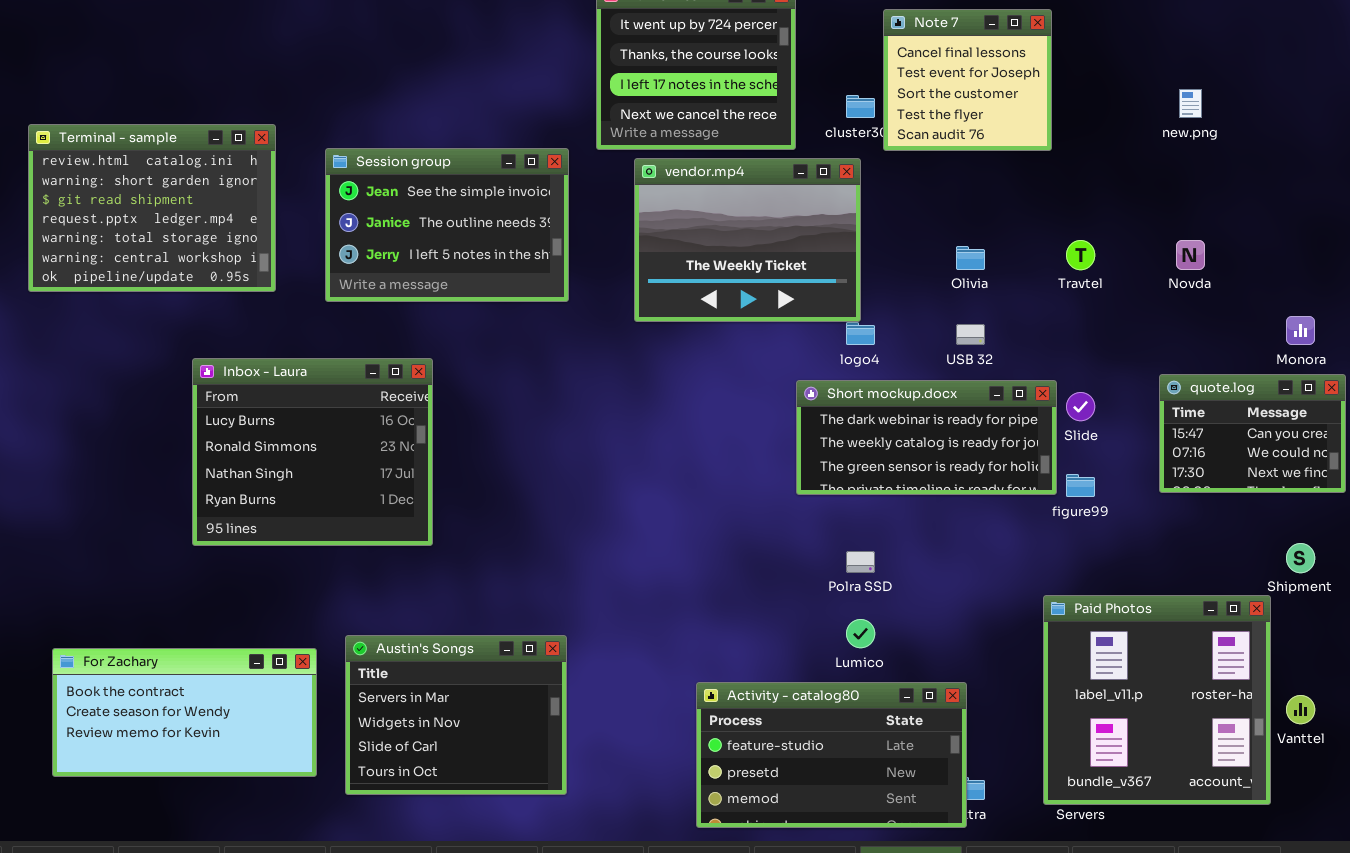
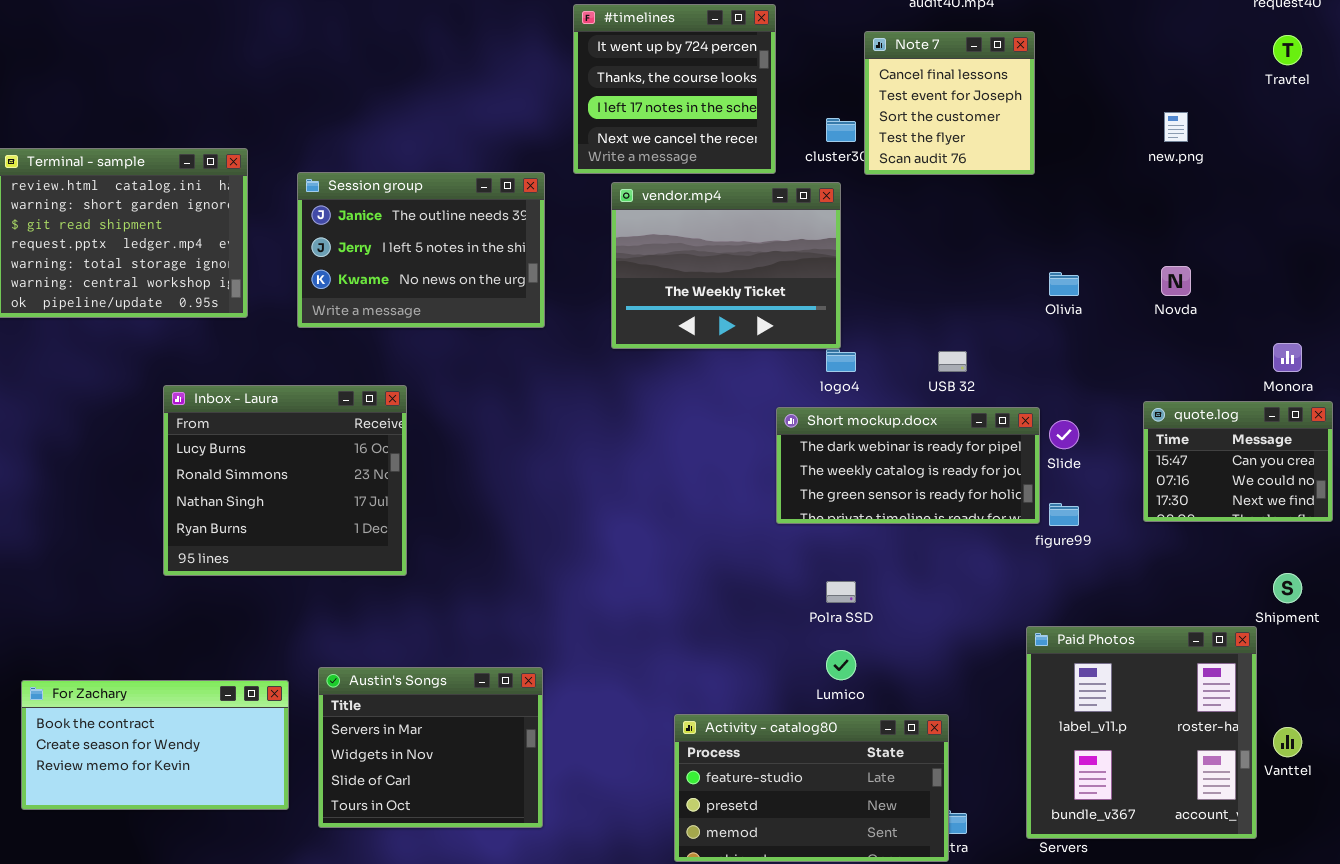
Session group: [325,148,569,302] -> [297,172,545,328], scrolled down 1 row
Travtel: [1066,240,1095,270] -> [1273,35,1302,65], moved
Olivia: [956,246,985,270] -> [1049,272,1079,296], moved

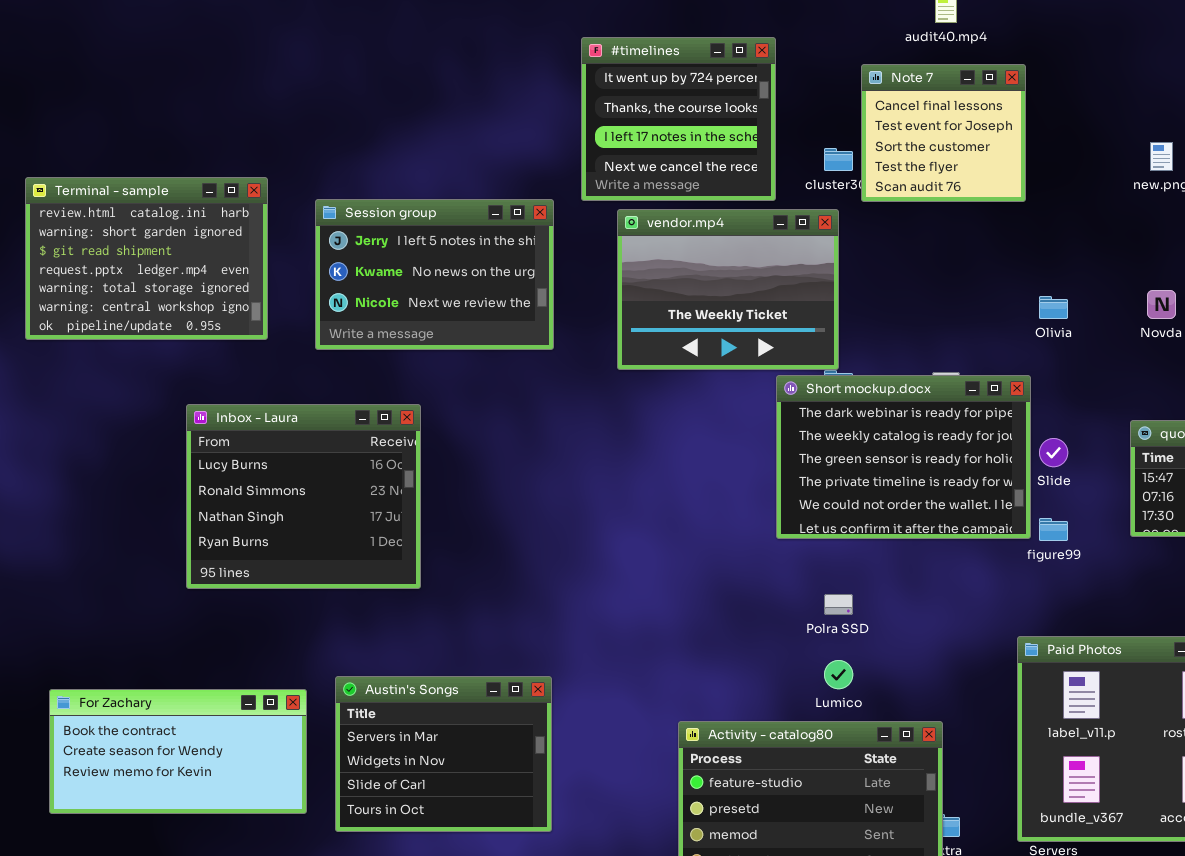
Session group: [297,172,545,328] -> [315,199,554,350], scrolled down 1 row
Short mockup.docx: [776,407,1040,524] -> [776,375,1031,539], resized

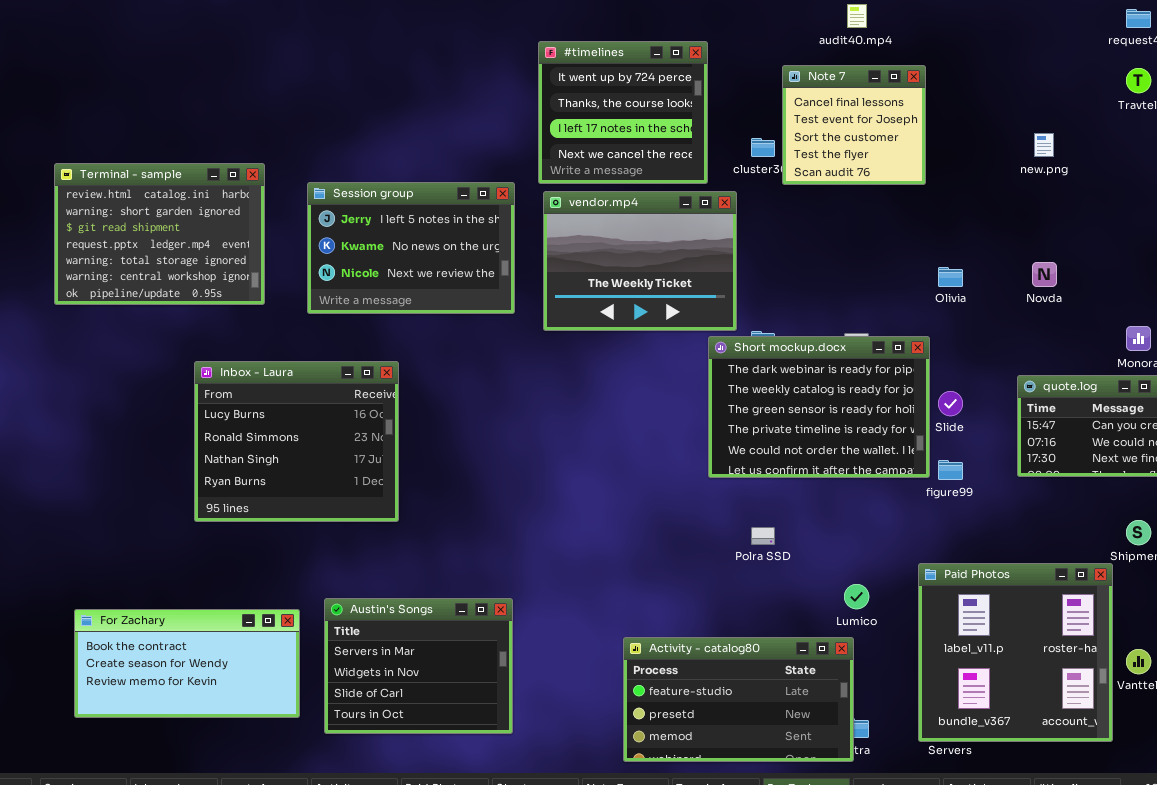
vendor.mp4: [617,209,839,370] -> [543,191,737,331], moved
Lumico: [824,660,853,689] -> [844,584,869,609], moved

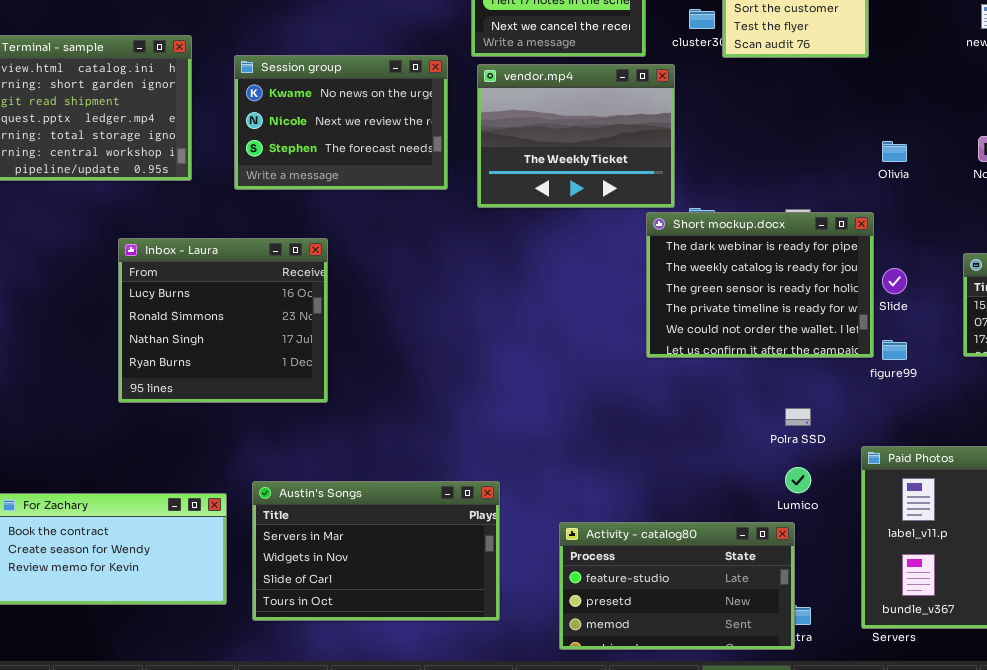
Session group: [307,182,515,314] -> [234,55,448,190], scrolled down 1 row
Polra SSD: [751,527,775,545] -> [785,408,811,426], moved
Austin's Songs: [324,598,513,734] -> [252,481,500,621], resized

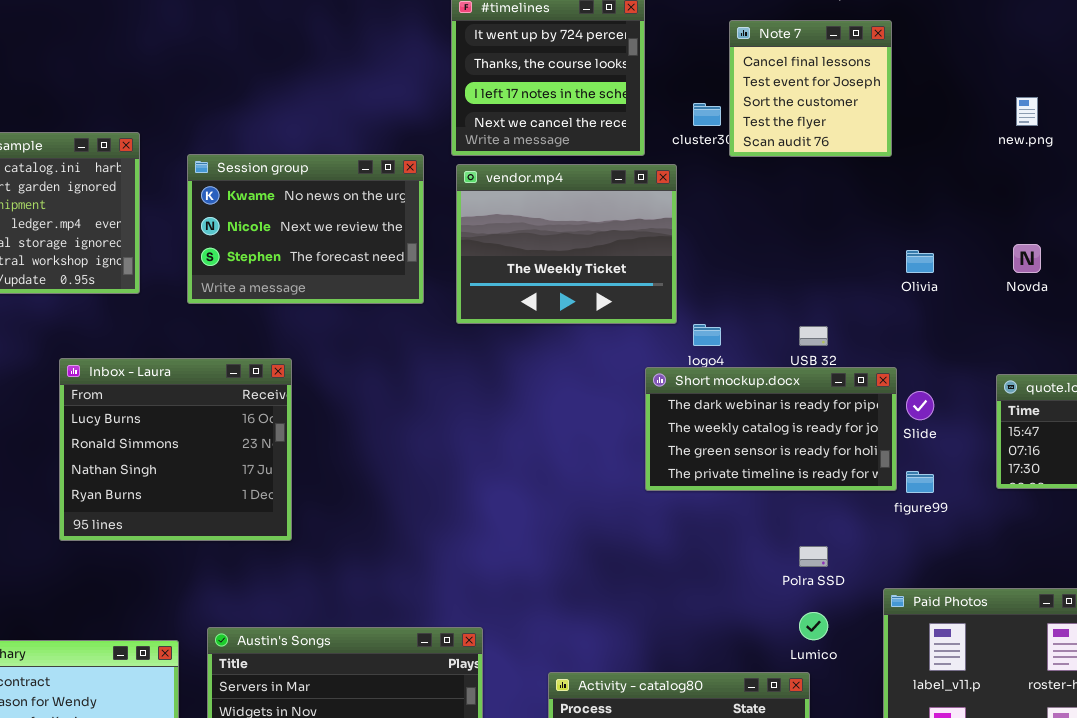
Short mockup.docx: [646,212,874,358] -> [645,367,897,491], resized

